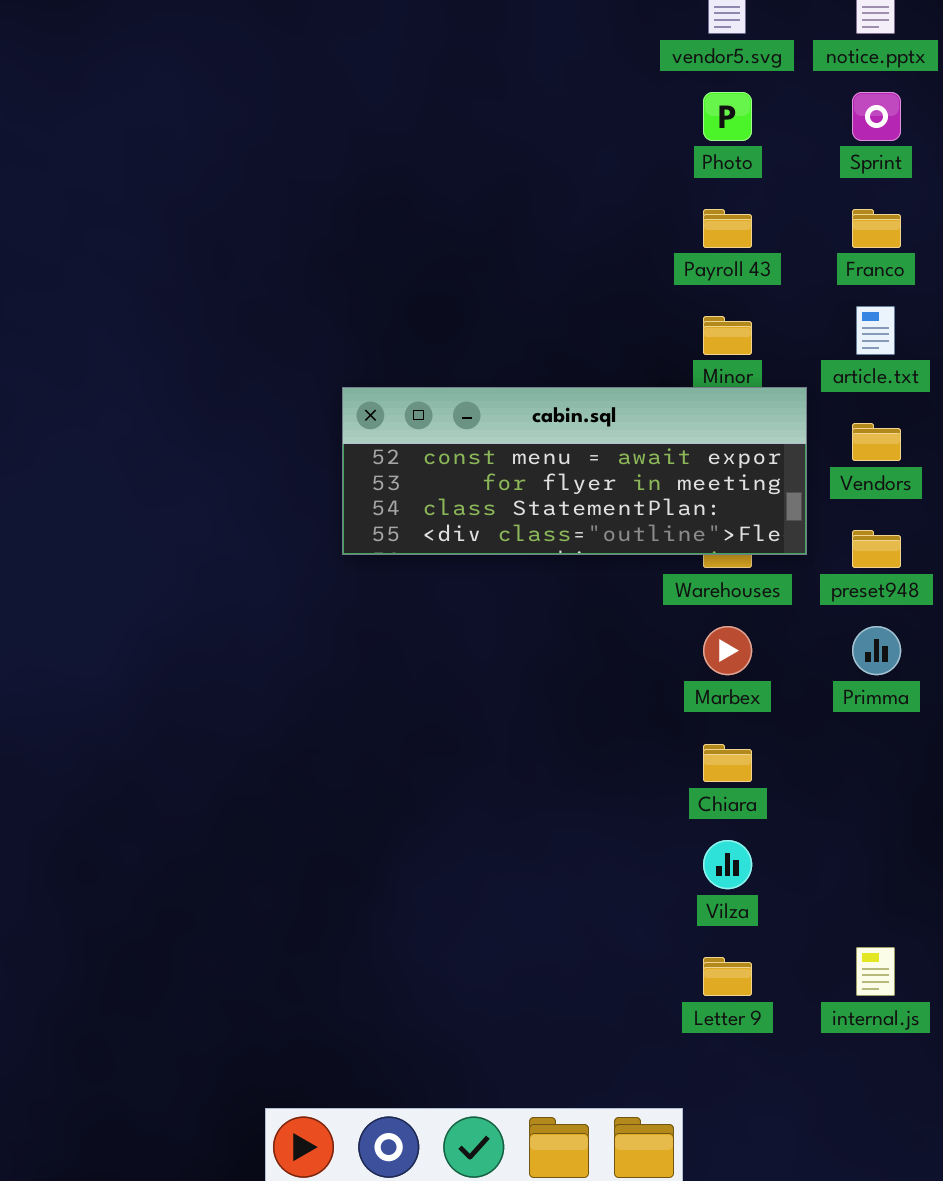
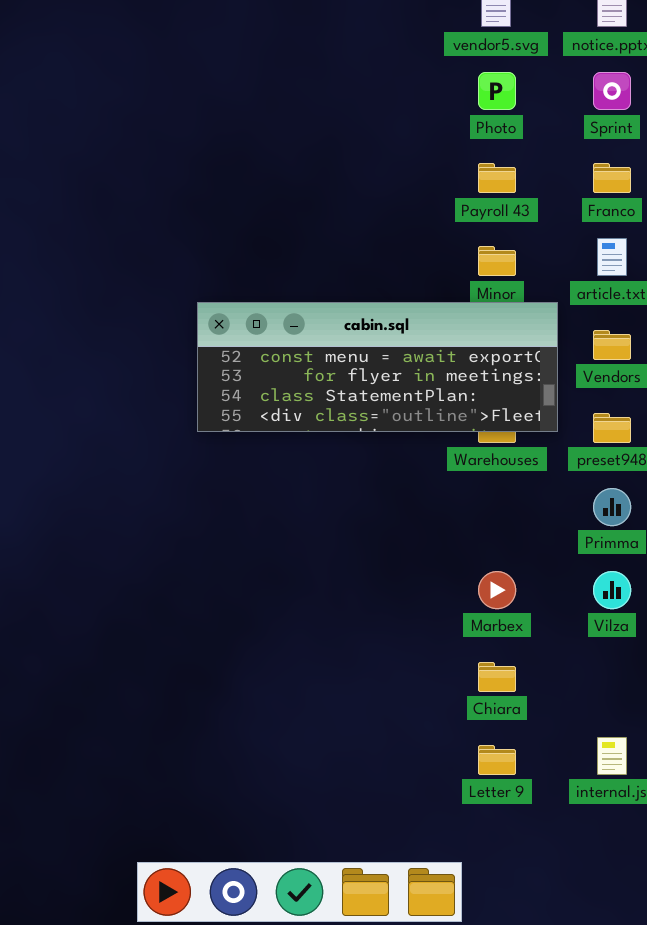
Marbex: [703,626,752,675] -> [478,571,516,609], moved
Chiara: [703,744,752,782] -> [478,662,516,692], moved
Vilza: [703,840,752,889] -> [593,571,631,609], moved

